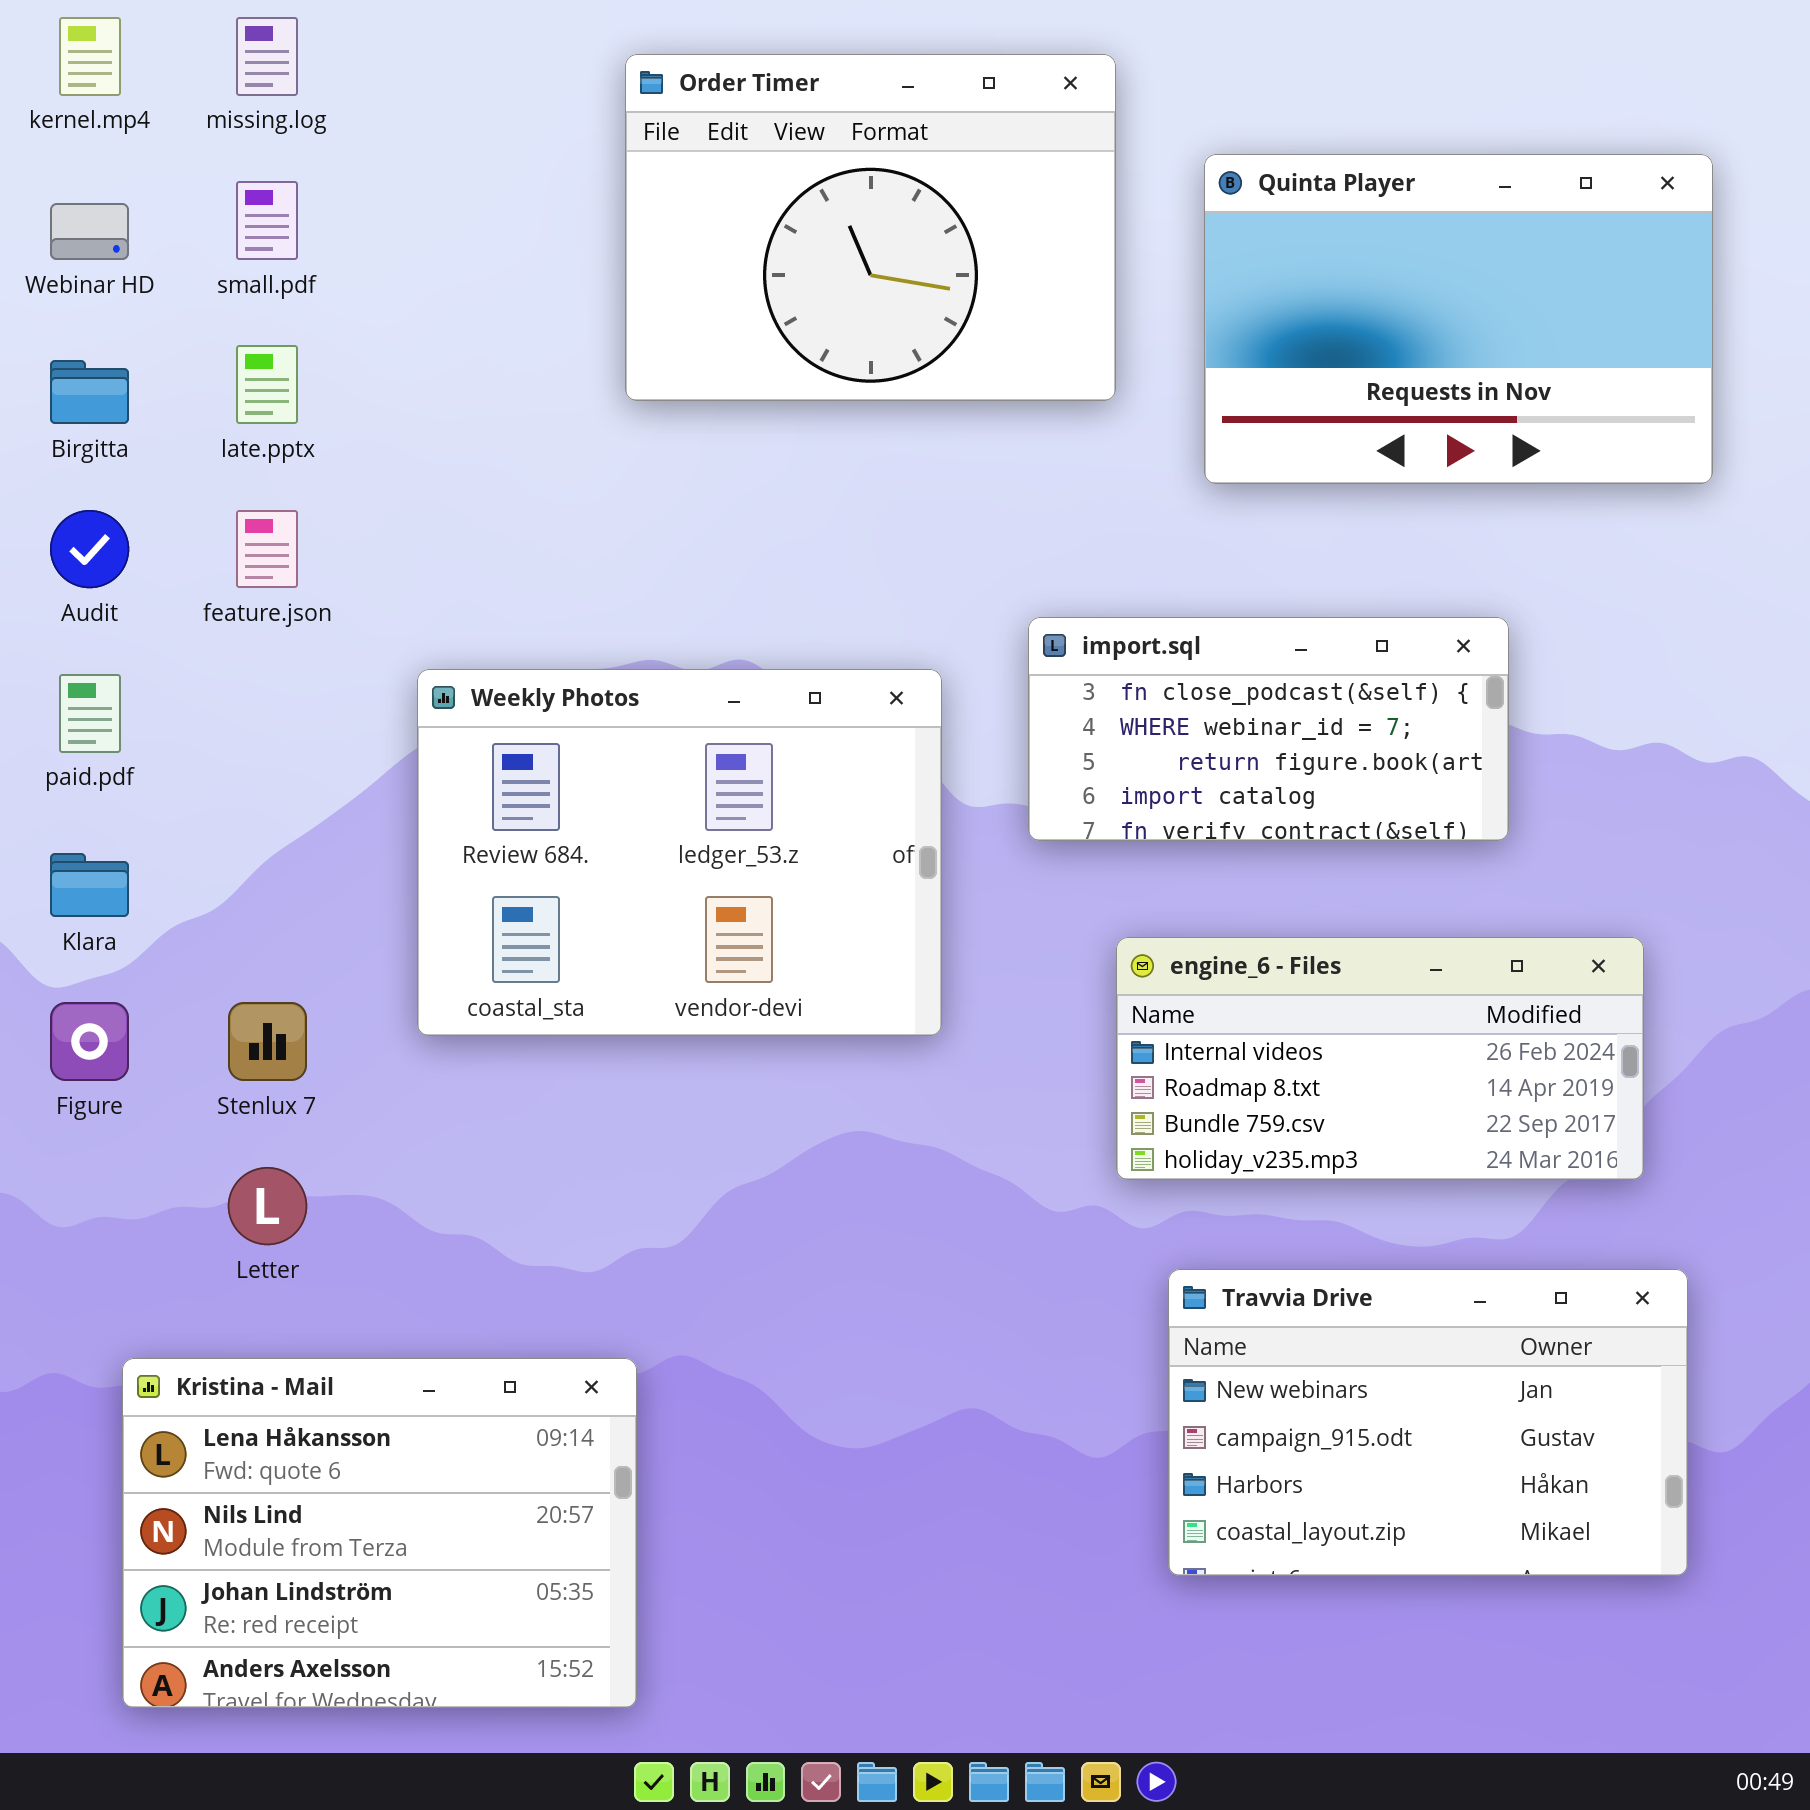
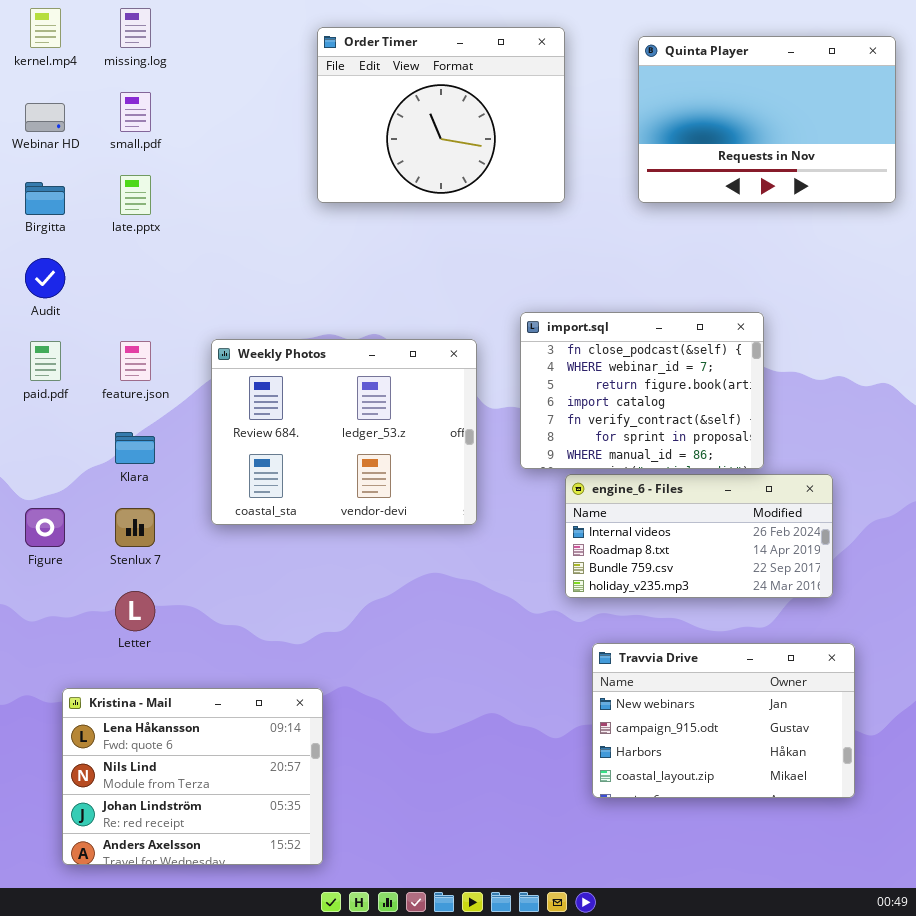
Quinta Player: [1204,154,1713,484] -> [638,36,896,203], moved
feature.json: [236,510,298,588] -> [120,341,151,381], moved
import.sql: [1028,617,1509,841] -> [520,312,764,469], resized
Klara: [50,853,129,917] -> [115,432,155,464], moved

